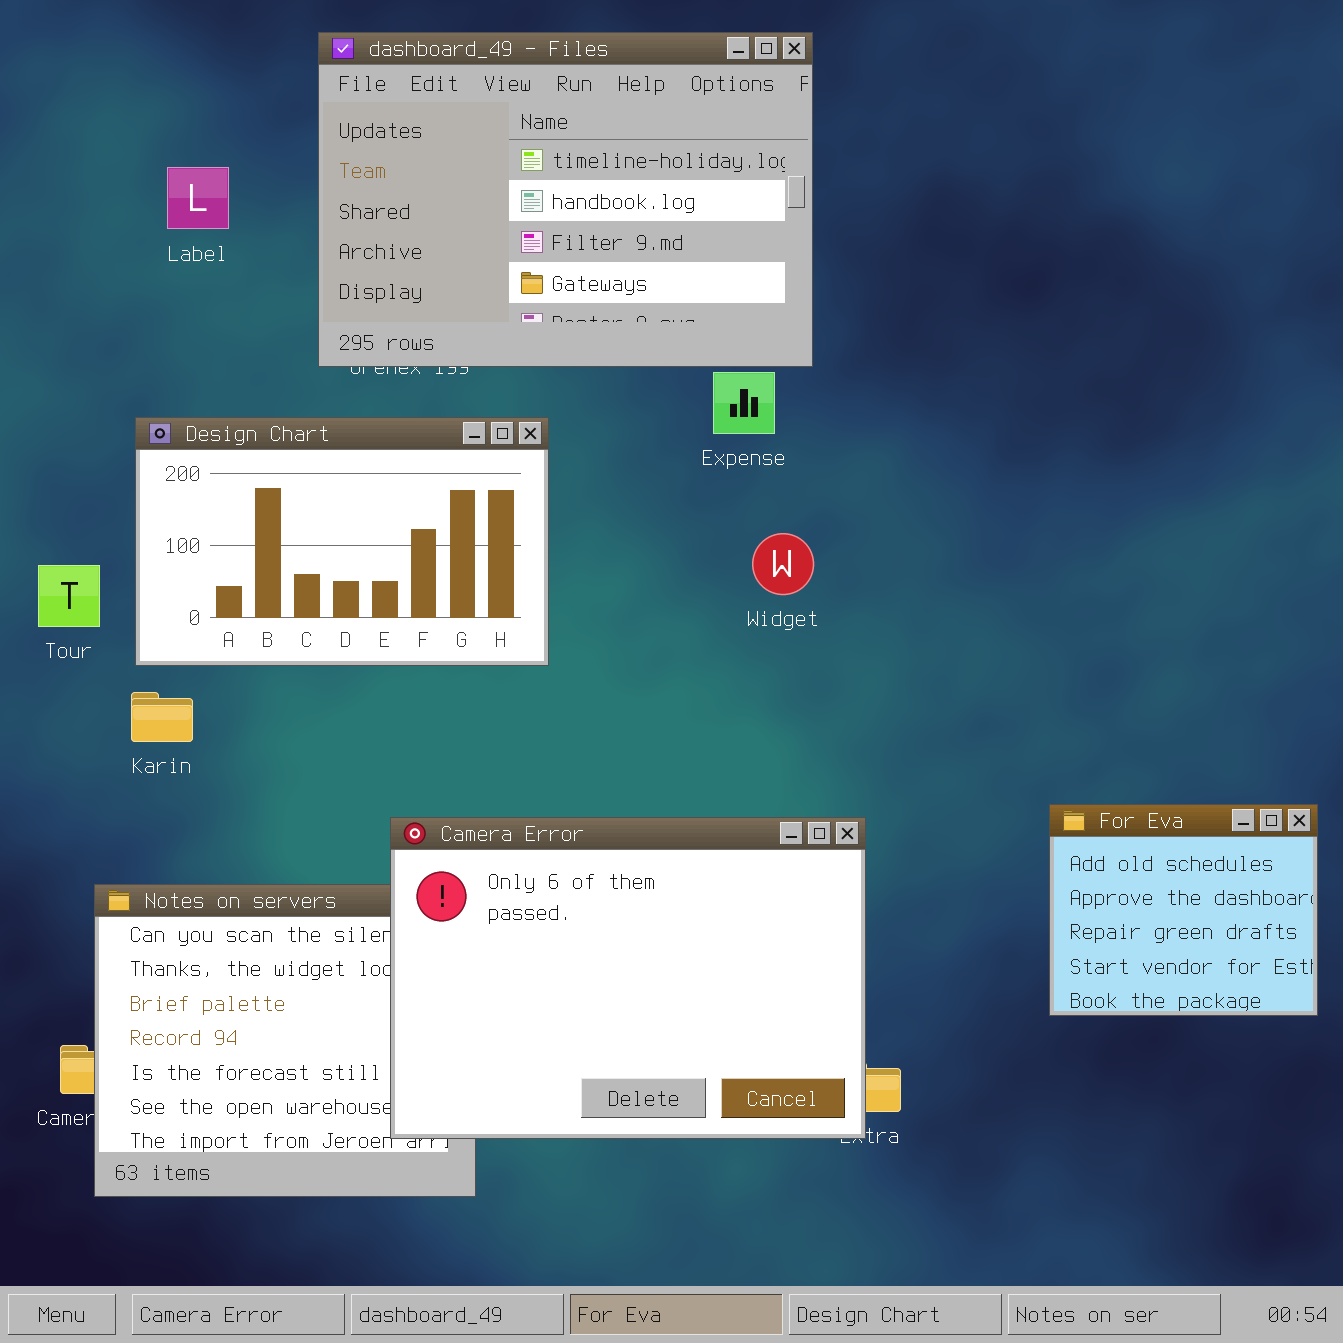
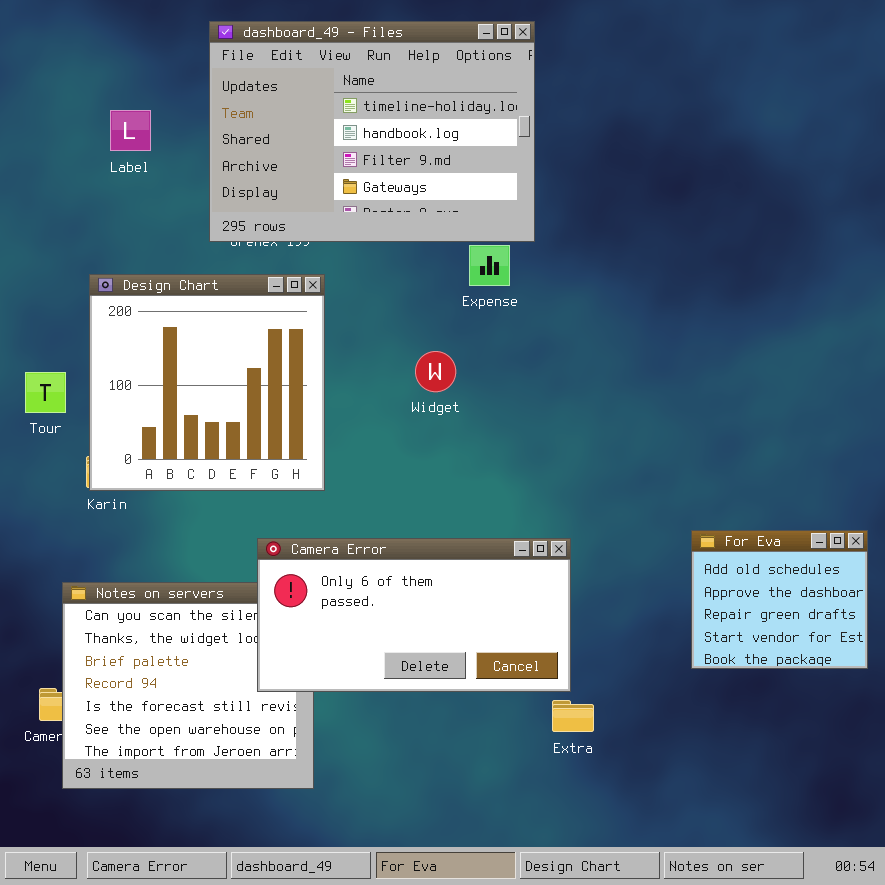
Design Chart: [135,417,549,666] -> [89,274,325,491], resized
Widget: [752,533,814,595] -> [415,351,456,392], moved
Camera Error: [390,817,866,1139] -> [257,538,571,692], resized

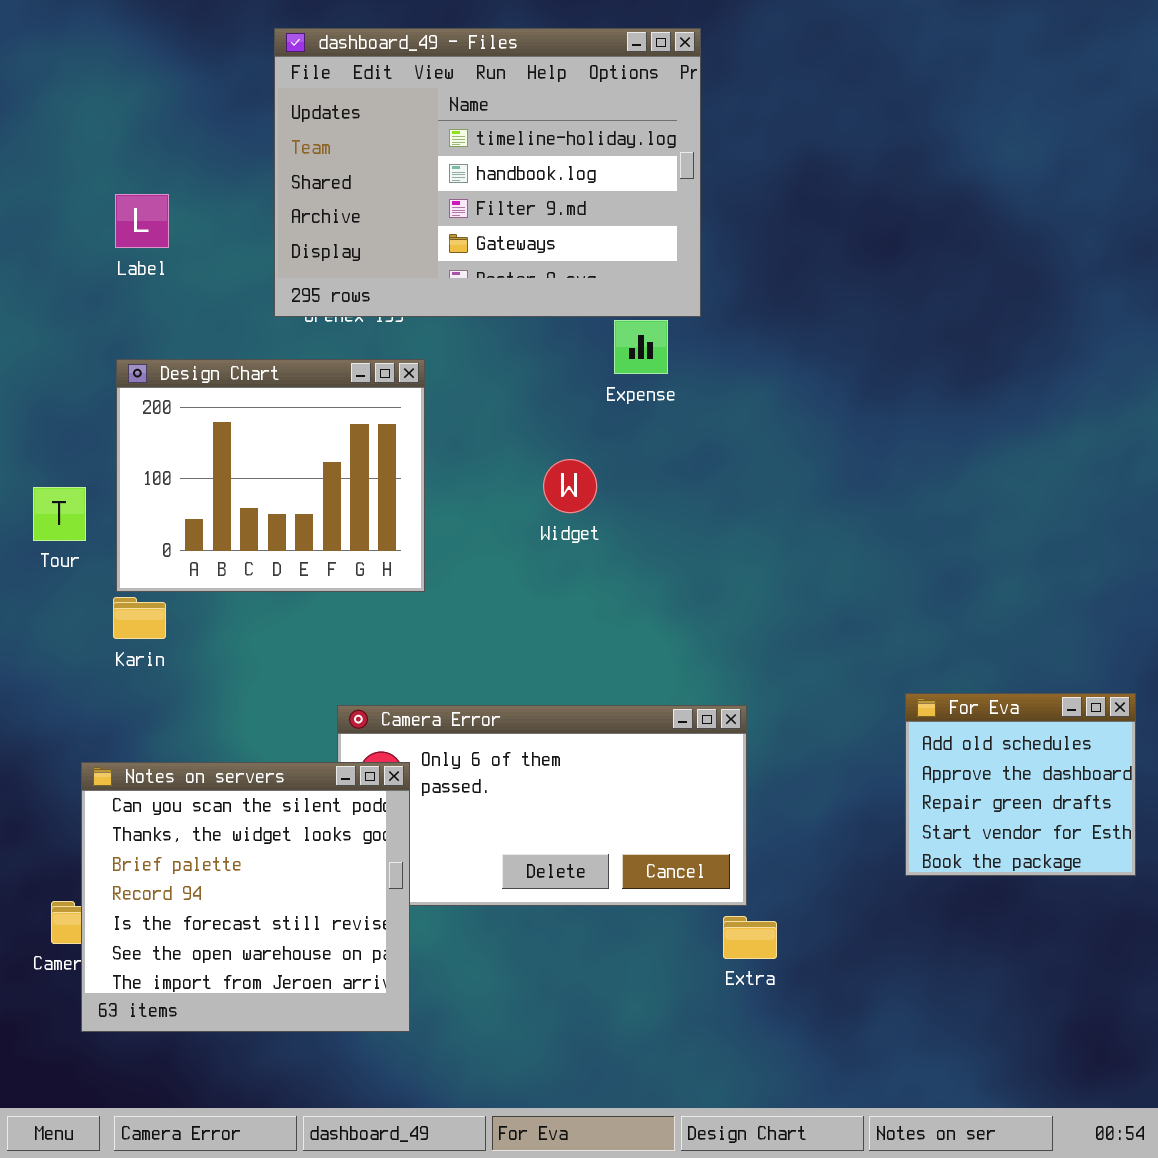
Label: [110,110,151,151] -> [115,194,169,248], moved
Design Chart: [89,274,325,491] -> [116,359,425,592], resized
Notes on servers: [62,582,314,789] -> [81,762,410,1032], raised

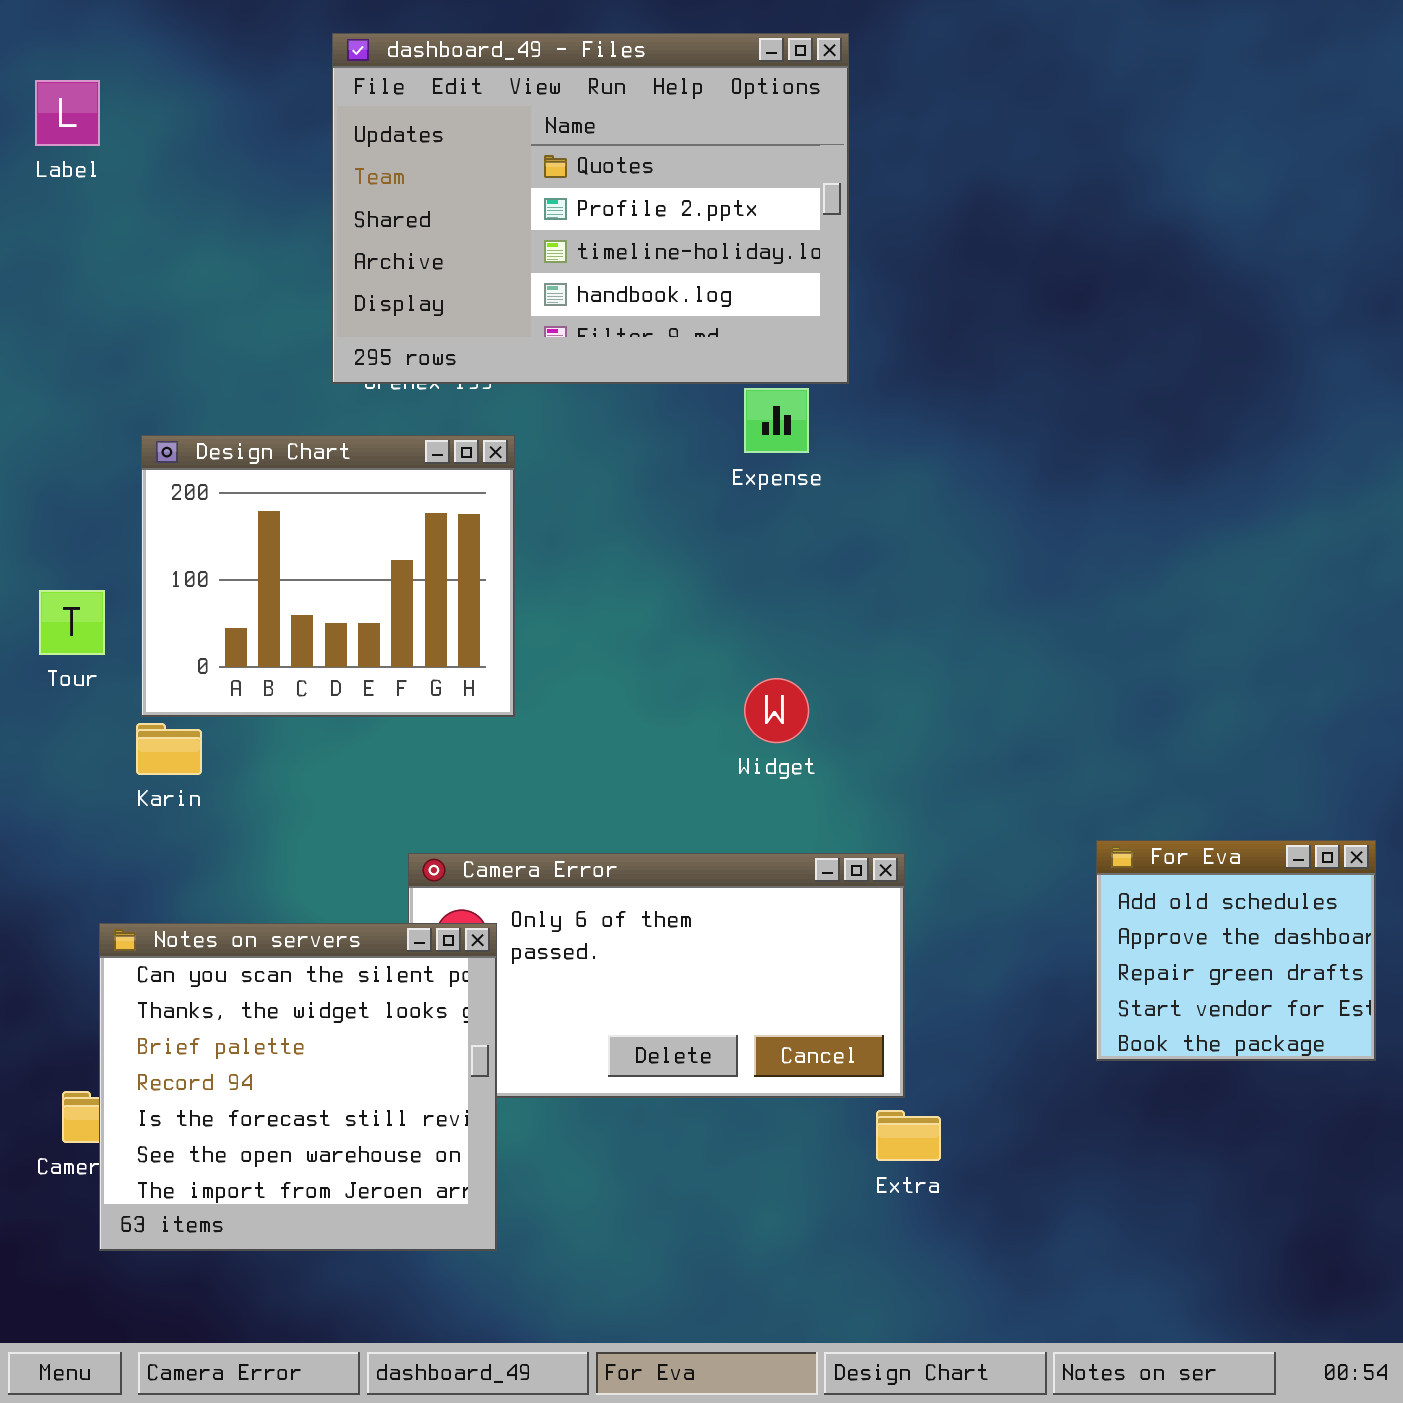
dashboard_49 - Files: [274,28,701,317] -> [332,33,849,384], scrolled up 2 rows
Label: [115,194,169,248] -> [35,80,100,146], moved
Widget: [543,459,597,513] -> [744,678,809,743], moved

